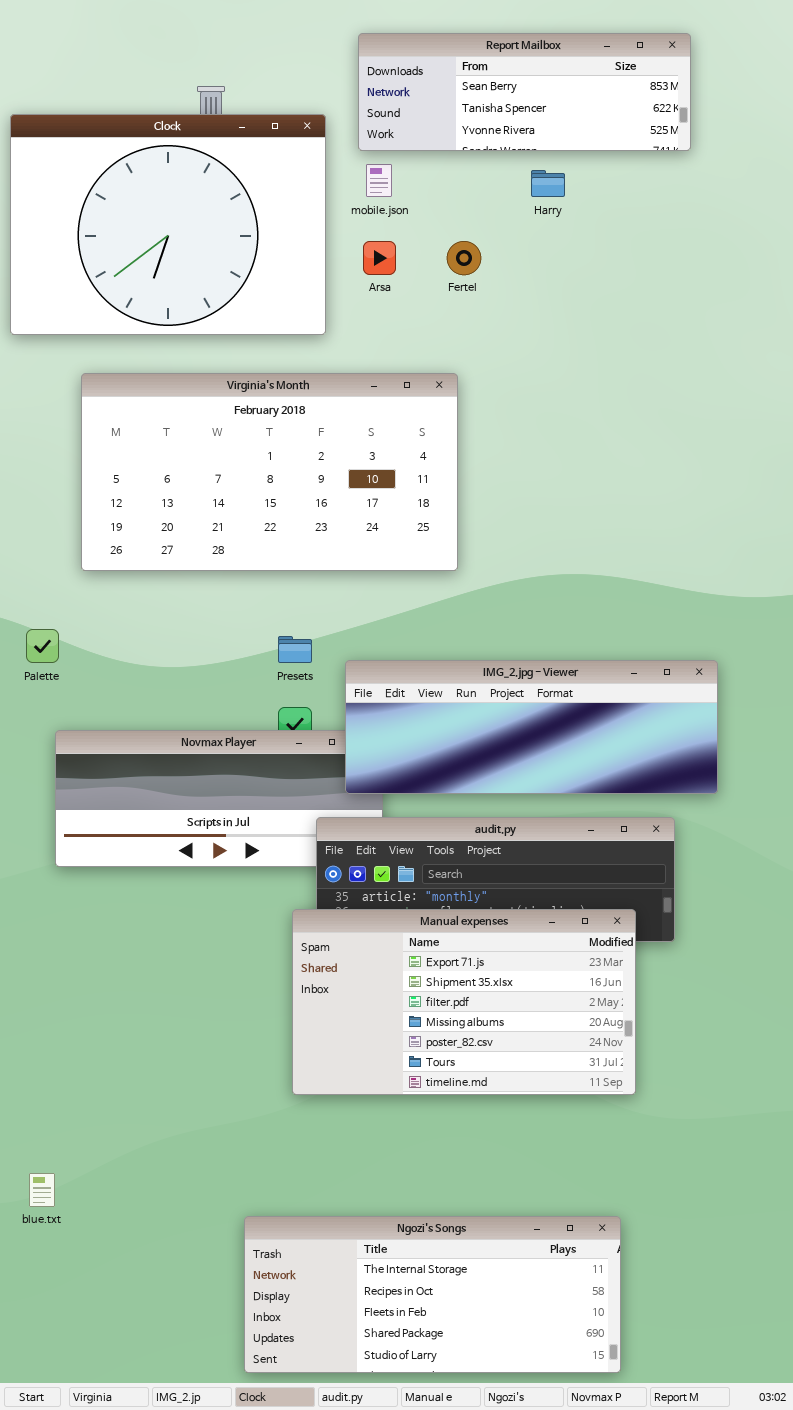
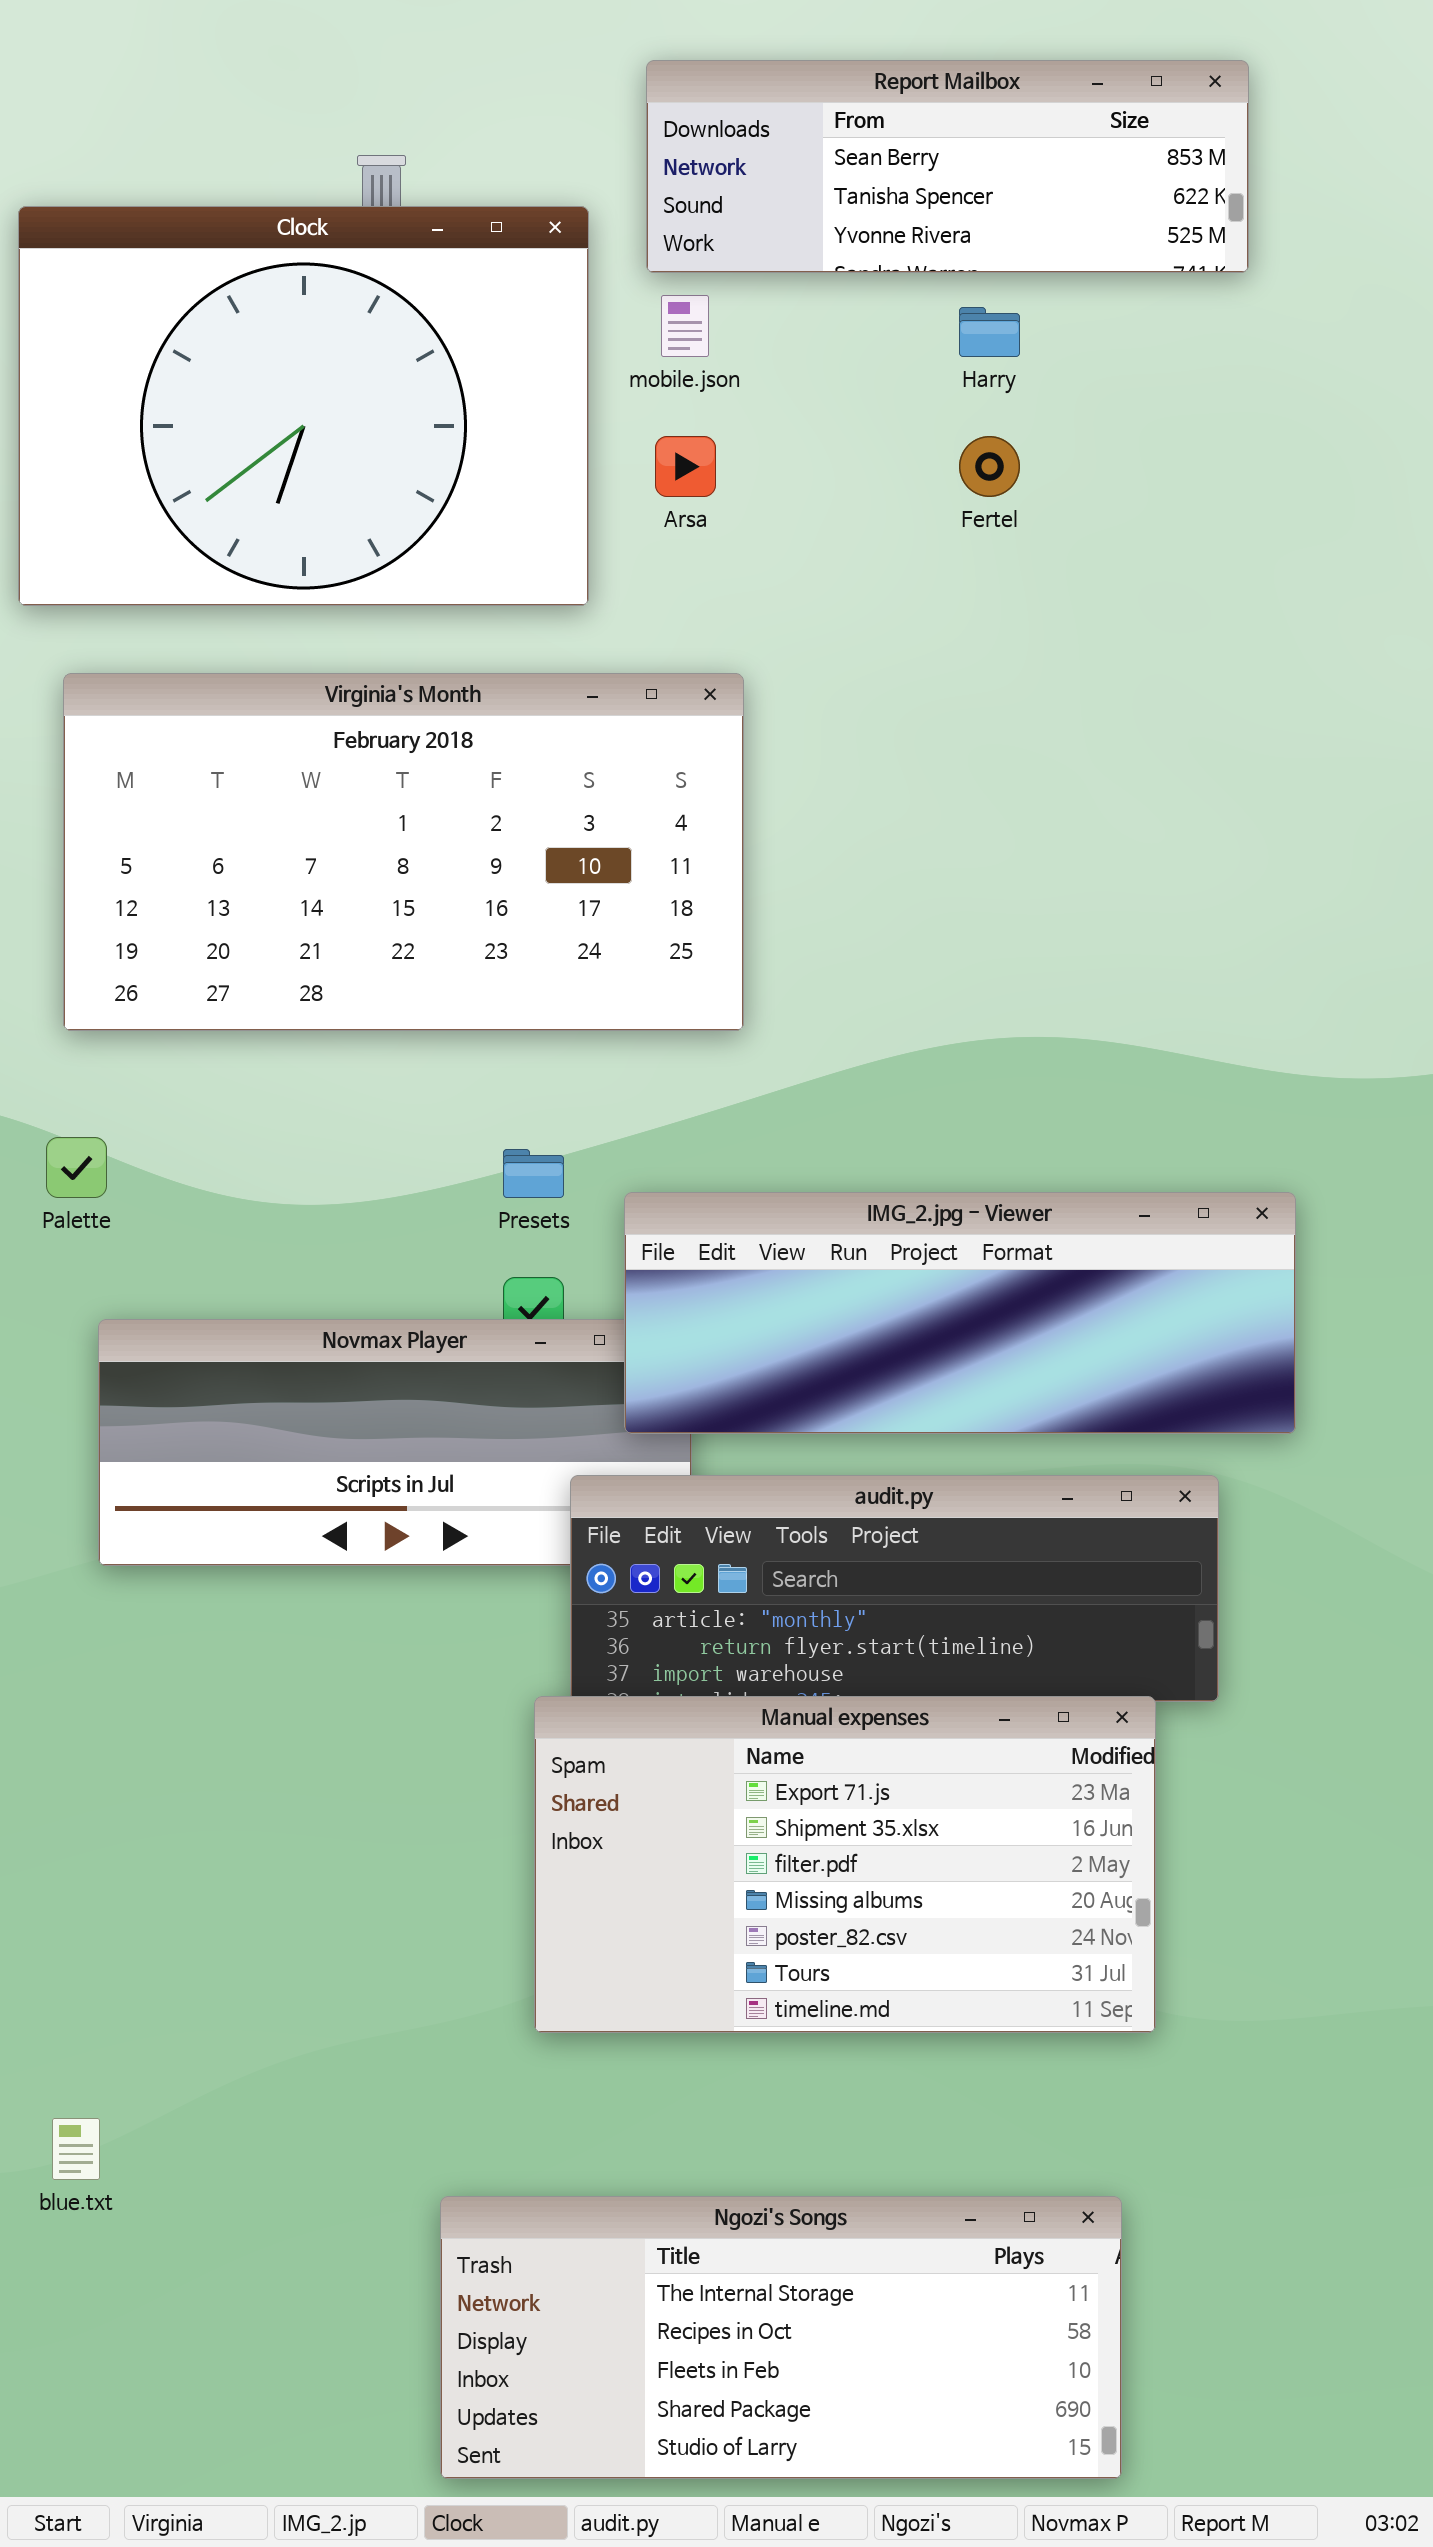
Fertel: [447,241,481,275] -> [959,436,1020,497], moved
Virginia's Month: [81,373,458,571] -> [63,673,744,1031], moved
Manual expenses: [292,909,636,1095] -> [534,1696,1156,2033], moved

